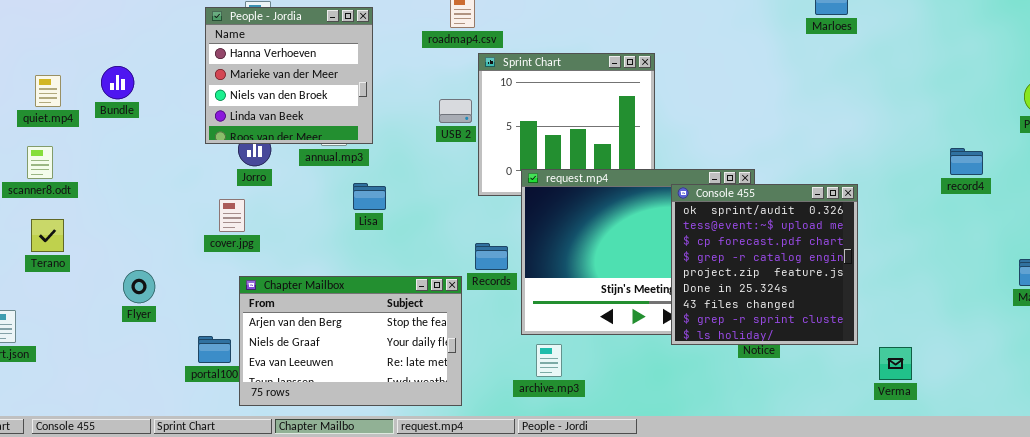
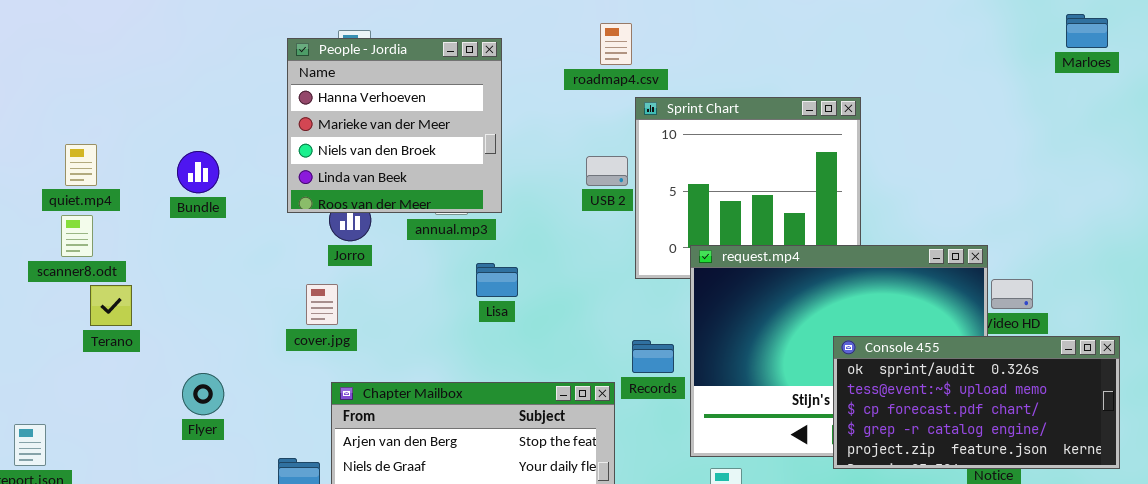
Bundle: [101,66,134,99] -> [177,151,219,193], moved
quiet.mp4: [35,75,61,107] -> [65,144,97,186], moved
Console 455: [671,184,858,345] -> [833,336,1120,469], resized
Terano: [31,219,64,252] -> [90,285,132,326], moved

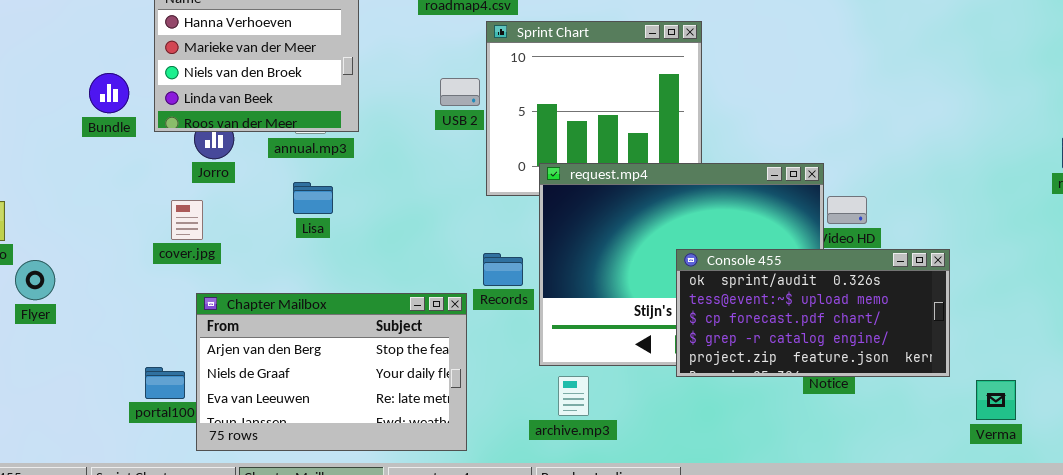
Bundle: [177,151,219,193] -> [89,73,129,113], moved
Lisa: [476,263,518,297] -> [293,182,333,214], moved
Flyer: [182,373,224,415] -> [15,260,55,300], moved

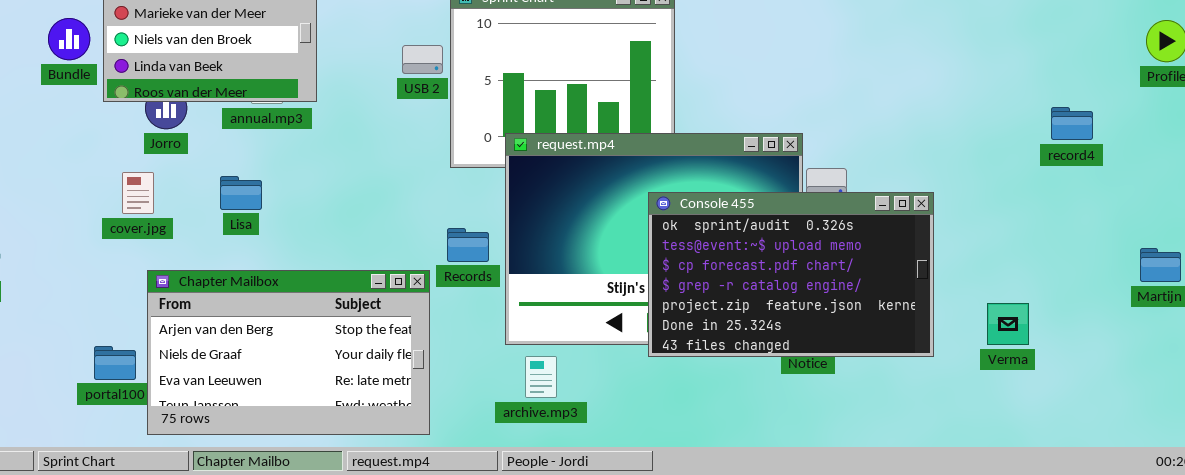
Bundle: [89,73,129,113] -> [48,18,90,60], moved
Lisa: [293,182,333,214] -> [220,176,262,210], moved
Console 455: [676,249,950,377] -> [648,192,934,357], resized
Verma: [976,380,1016,420] -> [987,303,1029,345], moved

